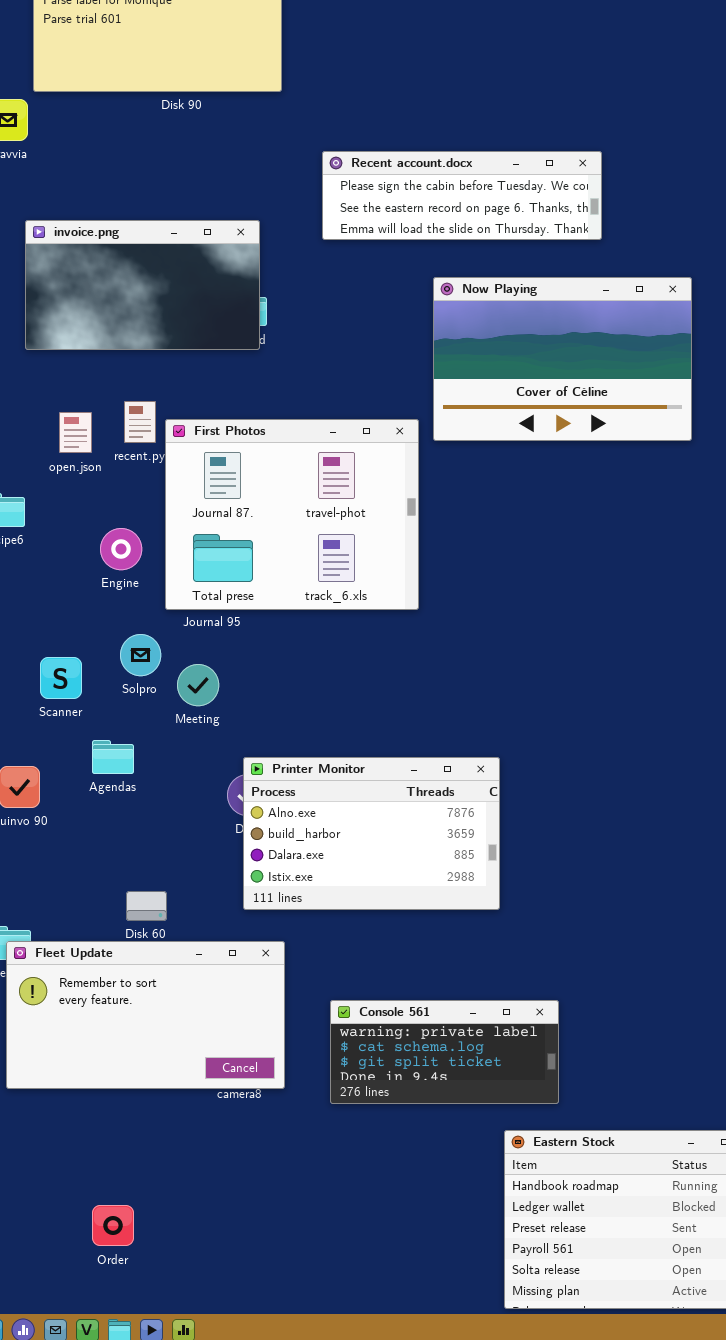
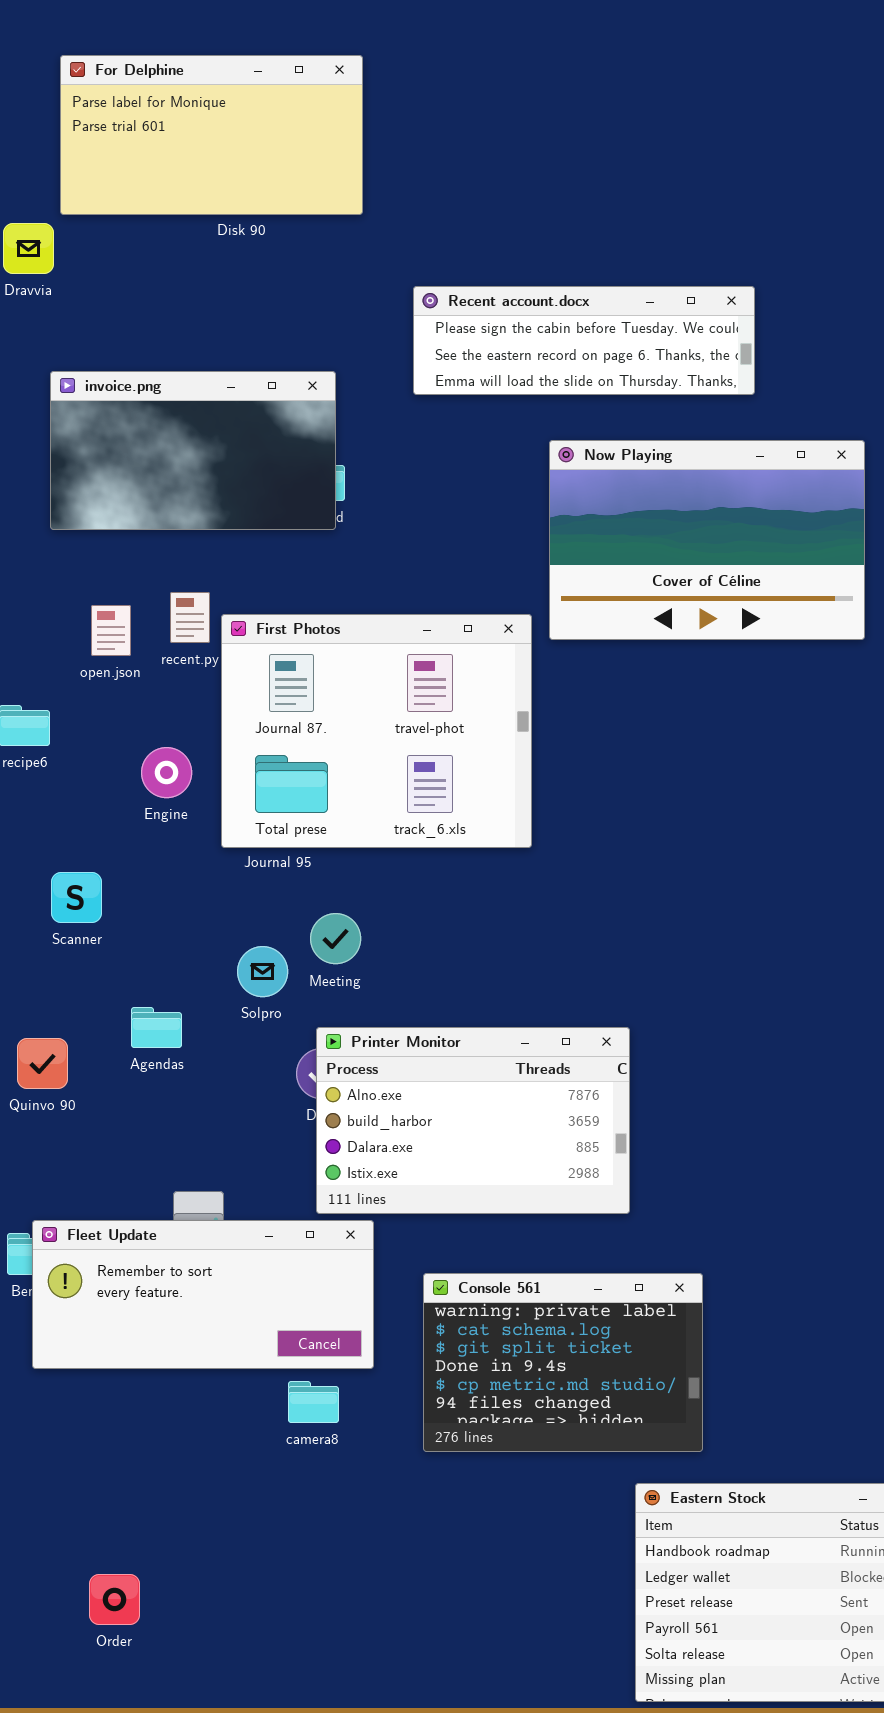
Solpro: [120,634,161,676] -> [237,946,288,997], moved
Scanner: [40,657,82,699] -> [51,872,102,923], moved
Meeting: [177,664,219,706] -> [310,913,361,964], moved
Fleet Update: [6,941,285,1089] -> [32,1220,374,1369], moved, resized
Console 561: [330,1000,559,1104] -> [423,1273,703,1452], resized
Order: [92,1205,134,1246] -> [89,1574,140,1625], moved

